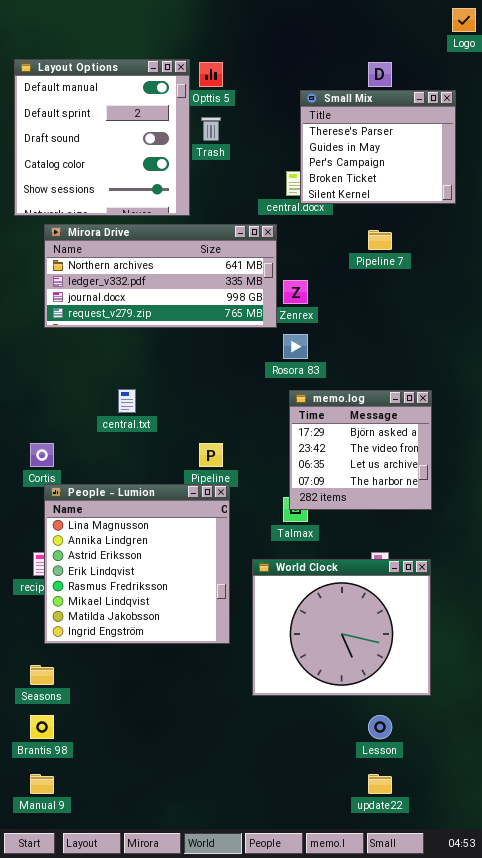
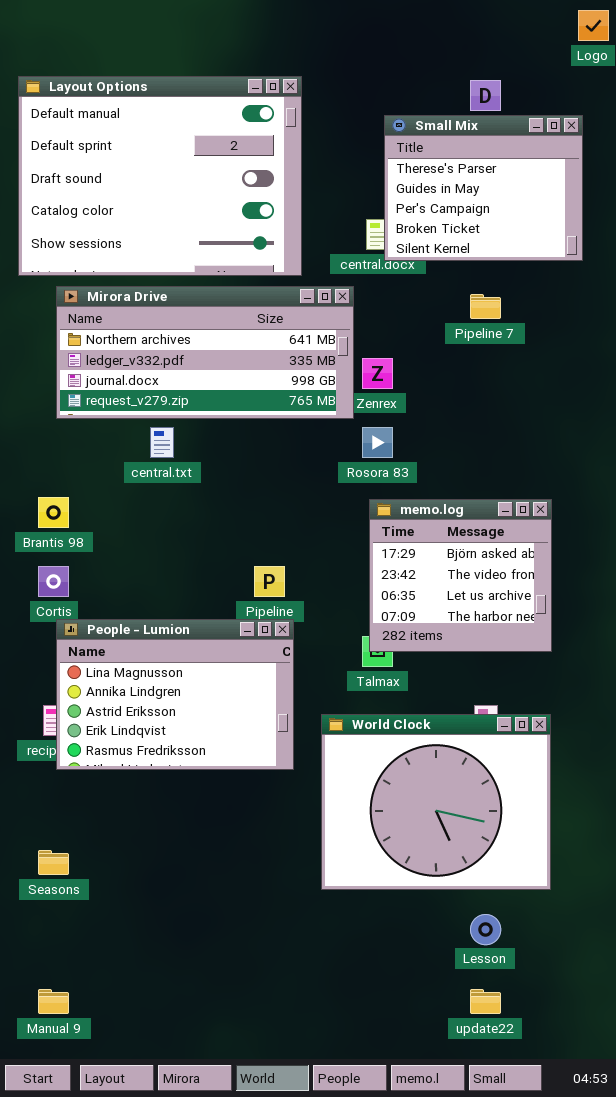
Layout Options: [14,59,190,216] -> [18,76,302,276], resized
central.txt: [118,389,136,413] -> [150,427,174,458], moved
People - Lumion: [44,484,230,644] -> [56,619,294,770], resized
Brantis 98: [30,715,54,739] -> [38,497,69,528], moved

